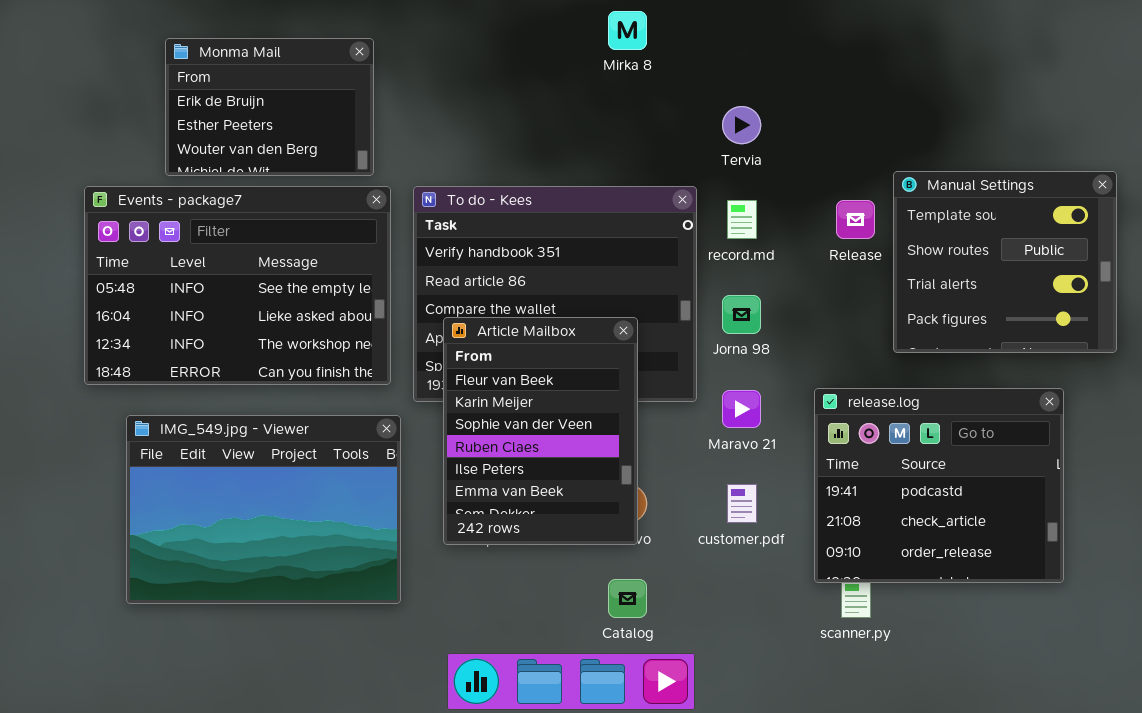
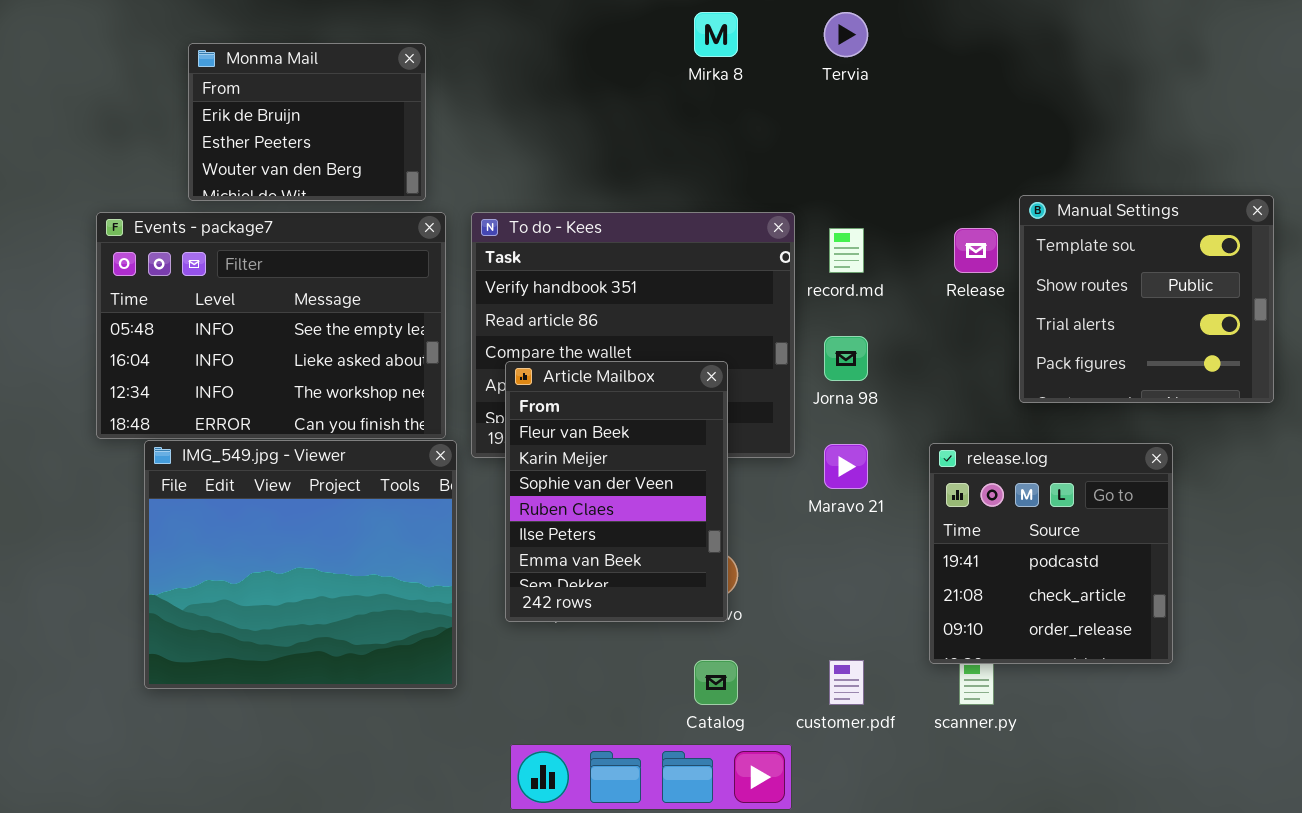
Tervia: [722,106,761,144] -> [824,12,868,57], moved
release.log: [814,388,1064,583] -> [929,443,1173,664], resized
IMG_549.jpg - Viewer: [126,415,401,604] -> [144,440,457,689], resized
customer.pdf: [727,484,757,523] -> [829,660,864,705], moved

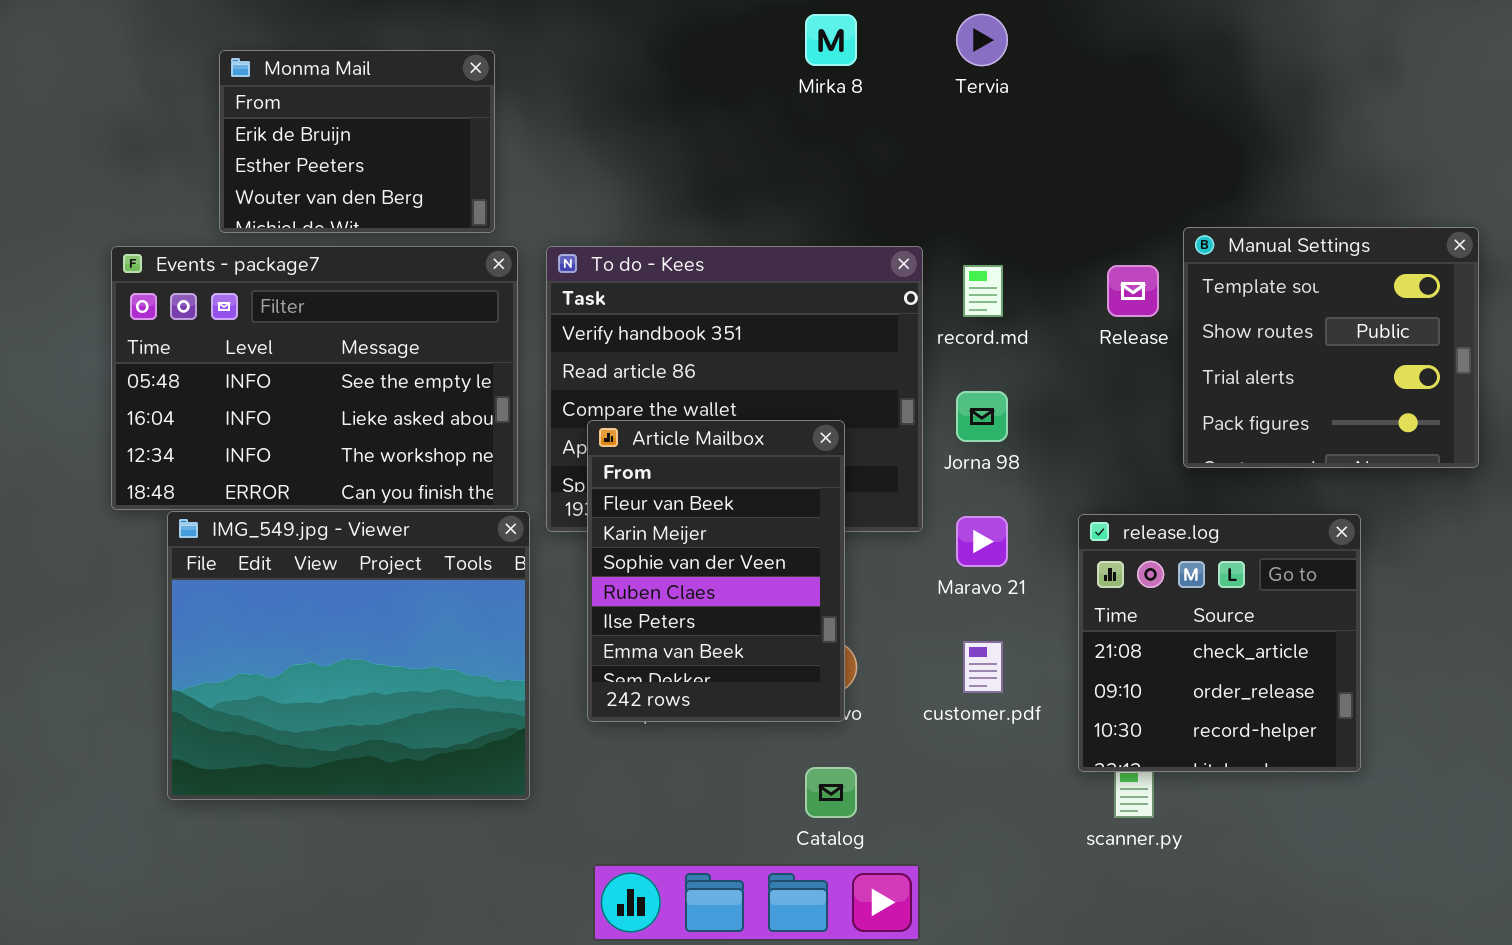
release.log: [929,443,1173,664] -> [1078,514,1361,772], scrolled down 1 row
customer.pdf: [829,660,864,705] -> [963,641,1003,693], moved

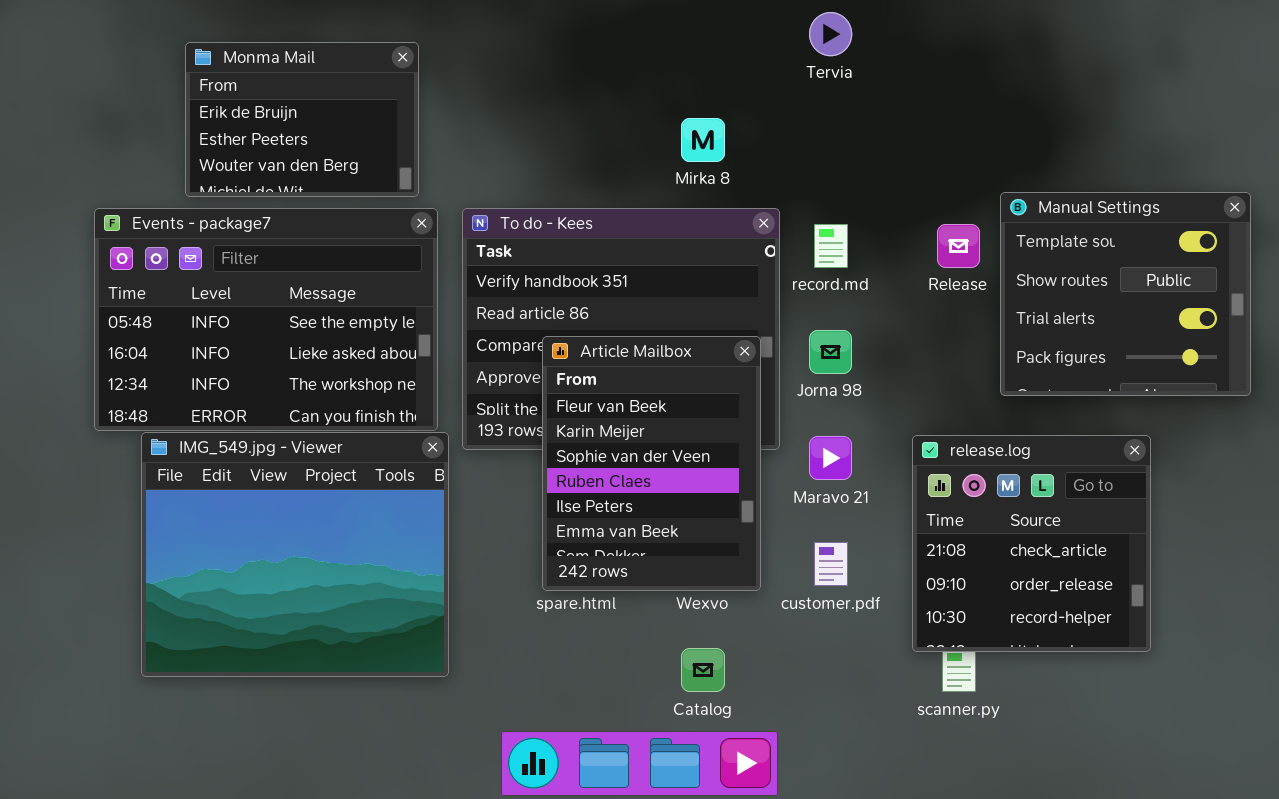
Mirka 8: [805,14,857,66] -> [681,118,725,162], moved
Article Mailbox: [587,420,845,722] -> [542,336,761,591], moved

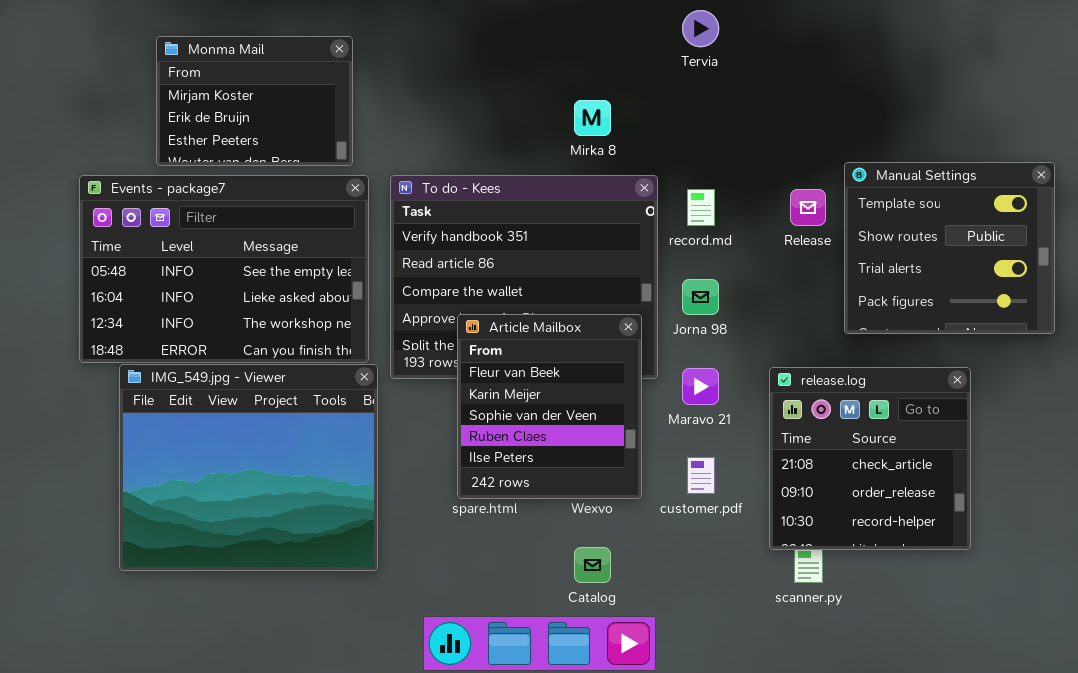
Monma Mail: [185,42,419,197] -> [156,36,353,166], scrolled up 1 row
Article Mailbox: [542,336,761,591] -> [457,314,642,499], resized

